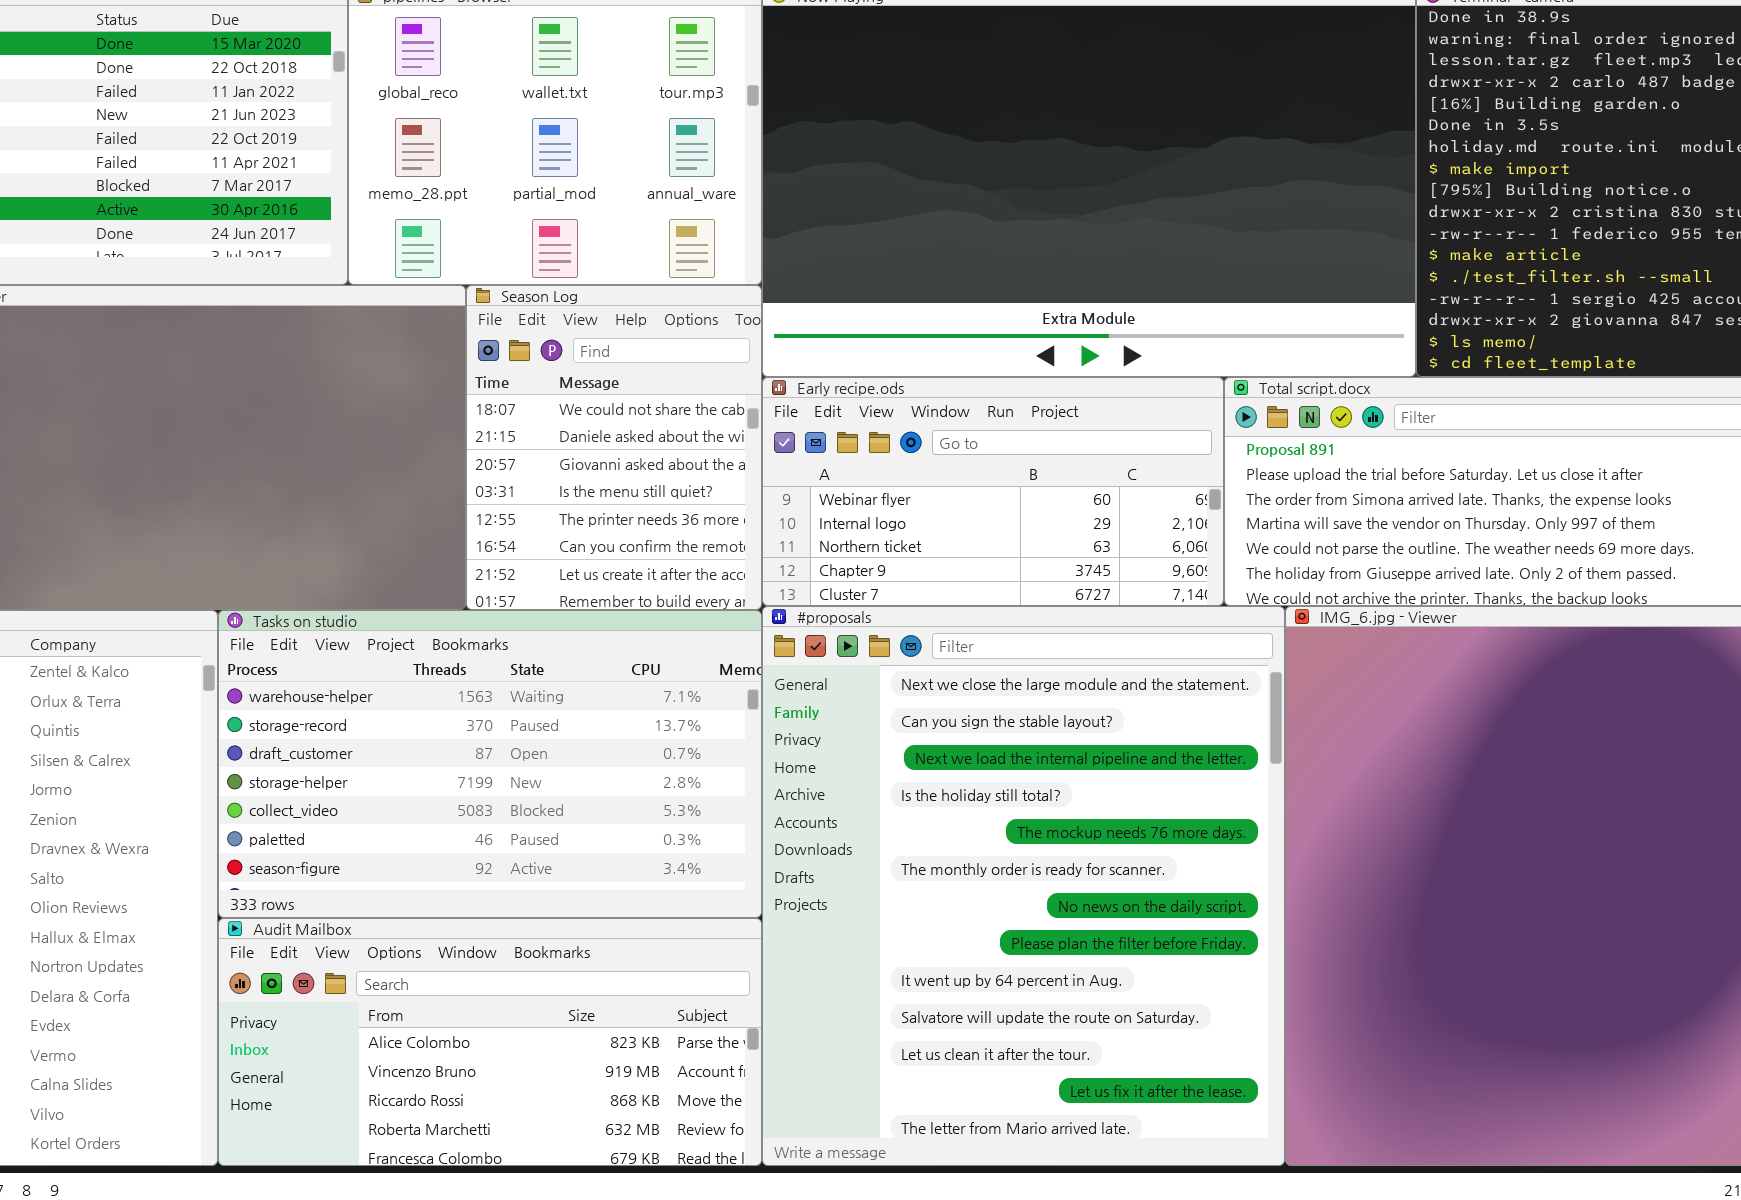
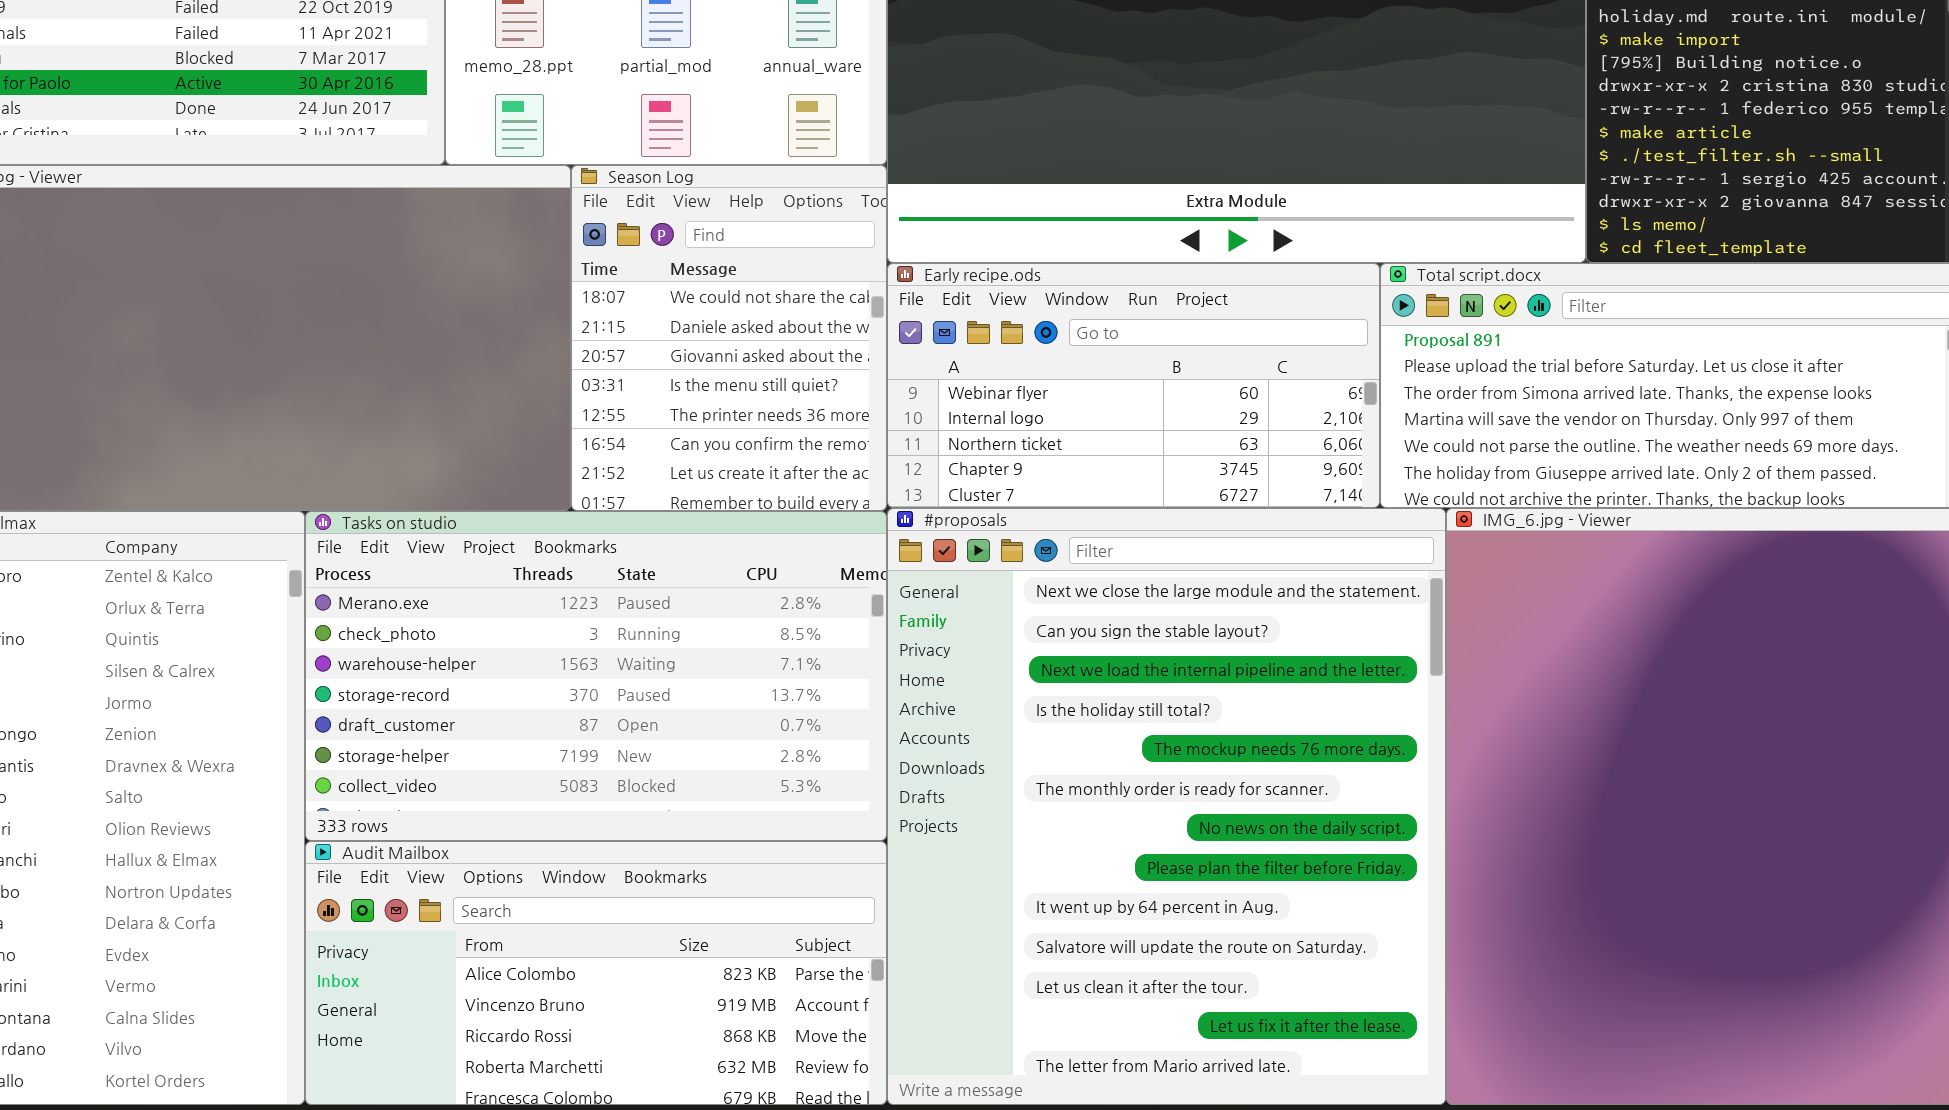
Tasks on studio: [218,610,762,918] -> [305,511,887,841], scrolled up 2 rows

